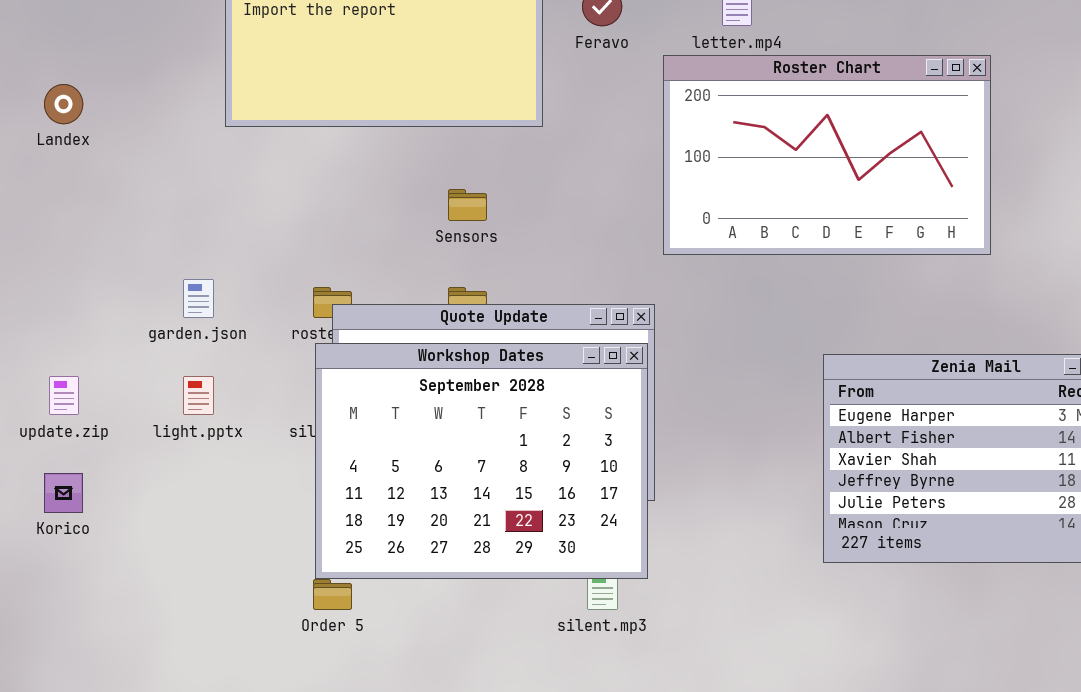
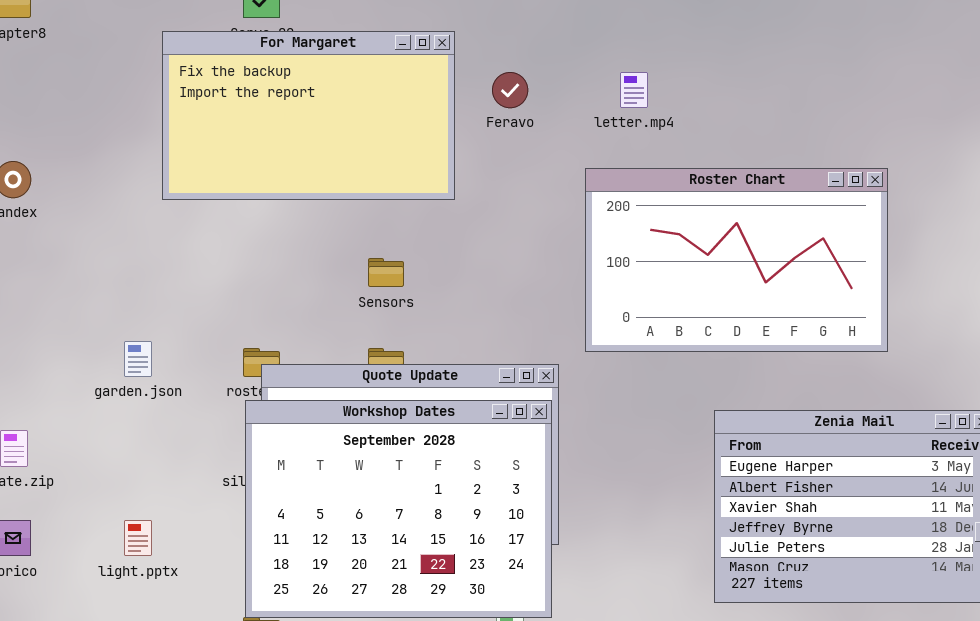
Roster Chart: [663,55,991,255] -> [585,168,888,352], moved
light.pptx: [183,376,214,415] -> [124,520,152,556], moved

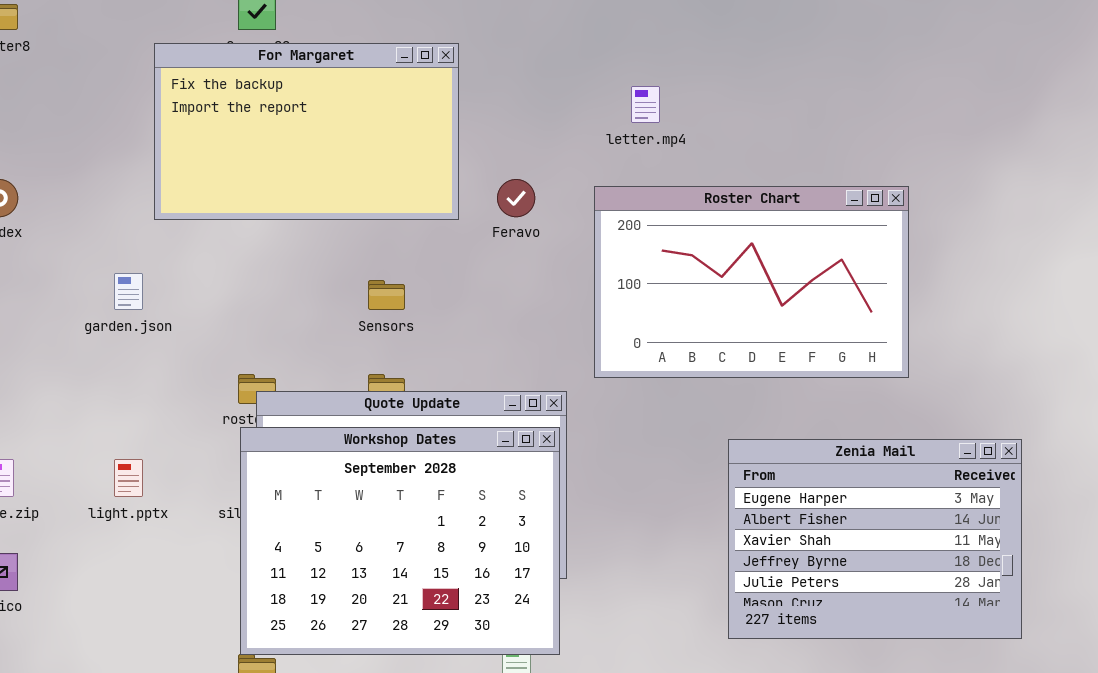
Feravo: [492,72,528,108] -> [497,179,535,217], moved
garden.json: [124,341,152,377] -> [114,273,143,310], moved
light.pptx: [124,520,152,556] -> [114,459,143,497], moved

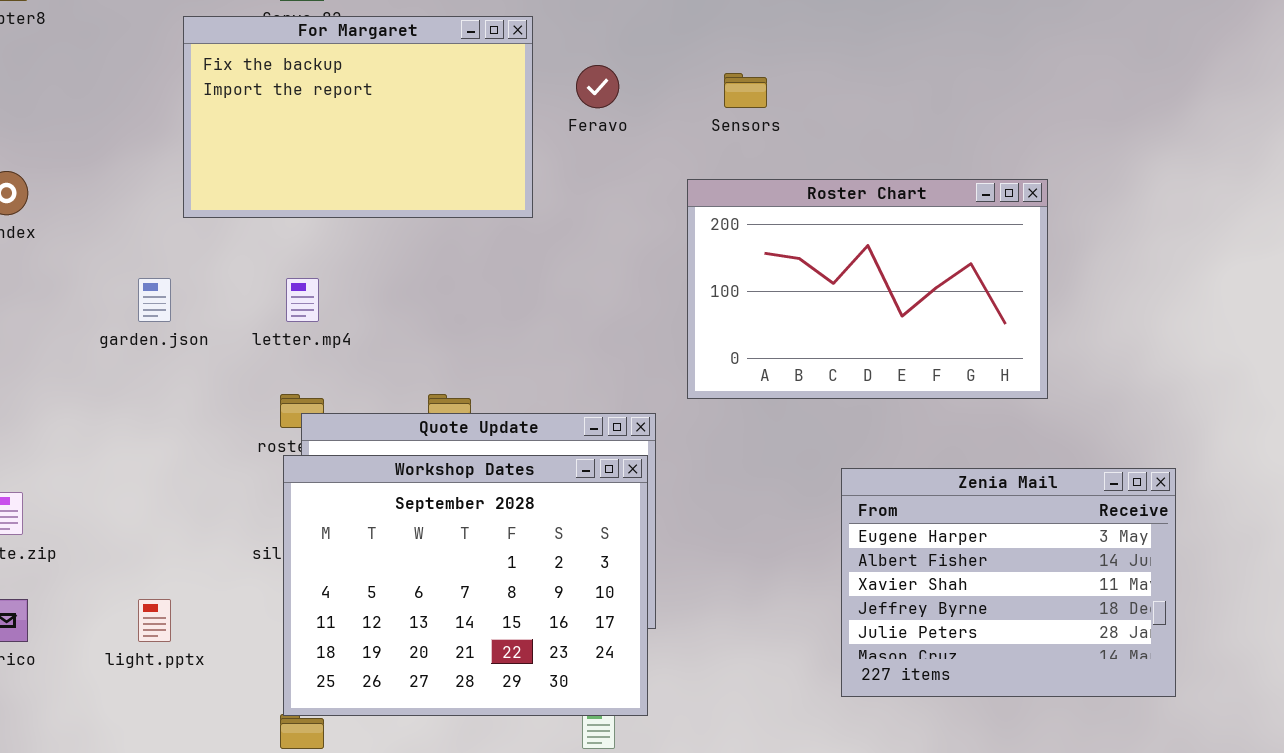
letter.mp4: [631,86,660,123] -> [286,278,319,322], moved
Feravo: [497,179,535,217] -> [576,65,619,108], moved
Sensors: [368,280,405,310] -> [724,73,767,108], moved
light.pptx: [114,459,143,497] -> [138,599,171,642], moved

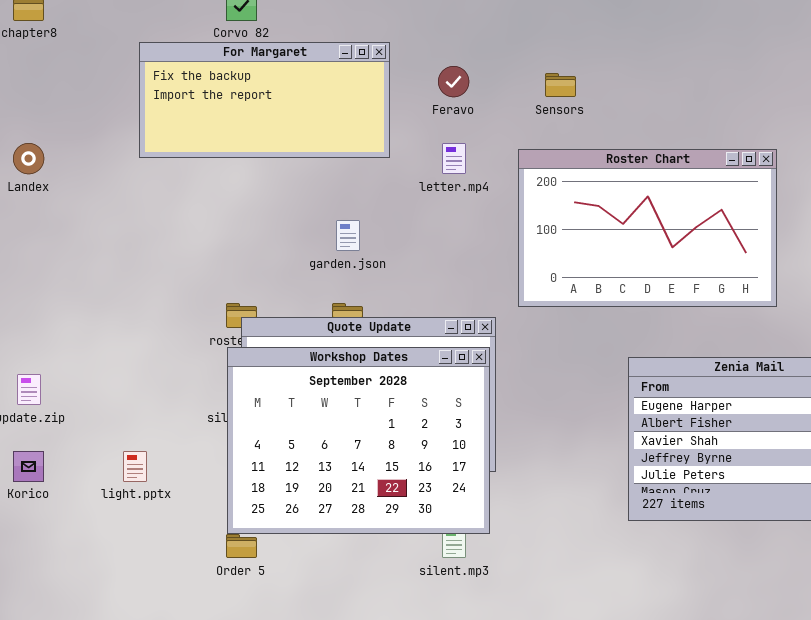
For Margaret: [183,16,533,218] -> [139,42,390,158], moved, resized
garden.json: [138,278,171,322] -> [336,220,360,251], moved
letter.mp4: [286,278,319,322] -> [442,143,466,174], moved

